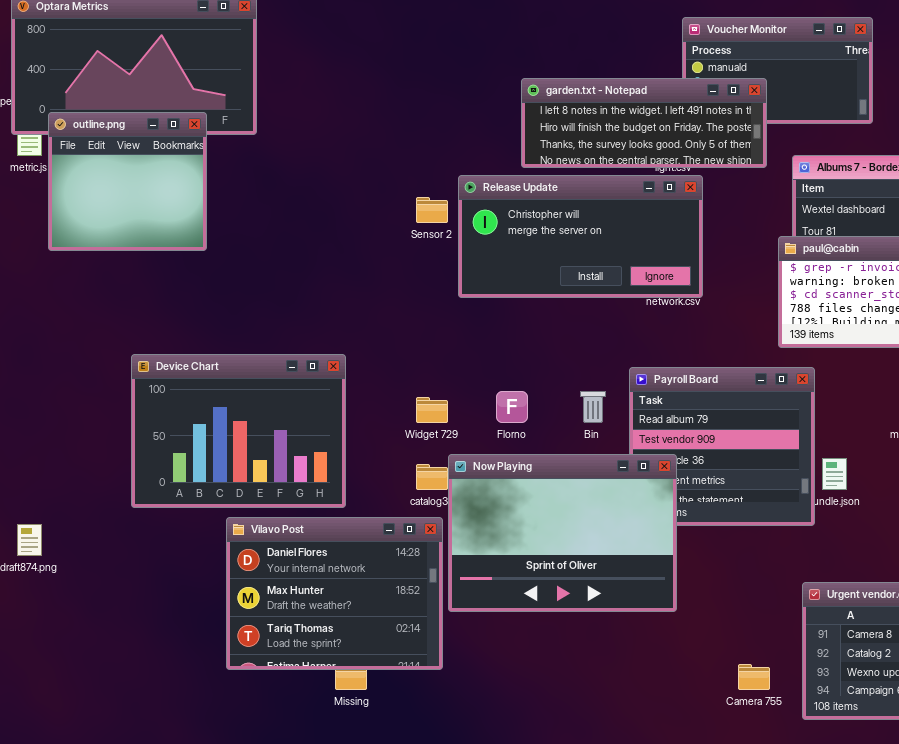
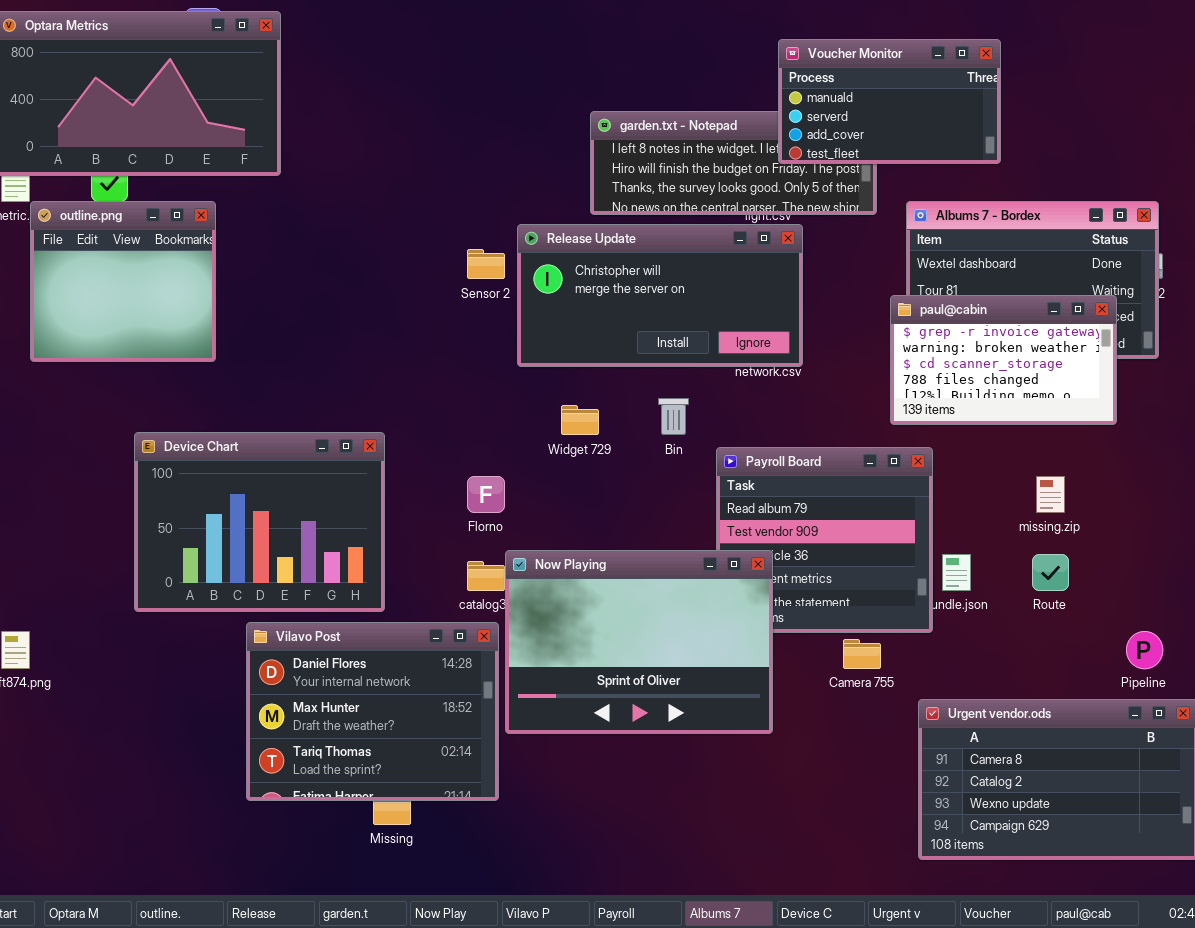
Voucher Monitor: [682,17,873,124] -> [778,39,1001,164], raised
outline.png: [48,112,207,251] -> [30,201,216,362], moved
Florno: [496,391,528,423] -> [467,476,505,513], moved
Bin: [580,391,606,423] -> [658,398,689,435], moved
Widget 729: [416,397,448,423] -> [561,405,599,435], moved
Camera 755: [738,664,770,690] -> [843,639,881,669], moved

